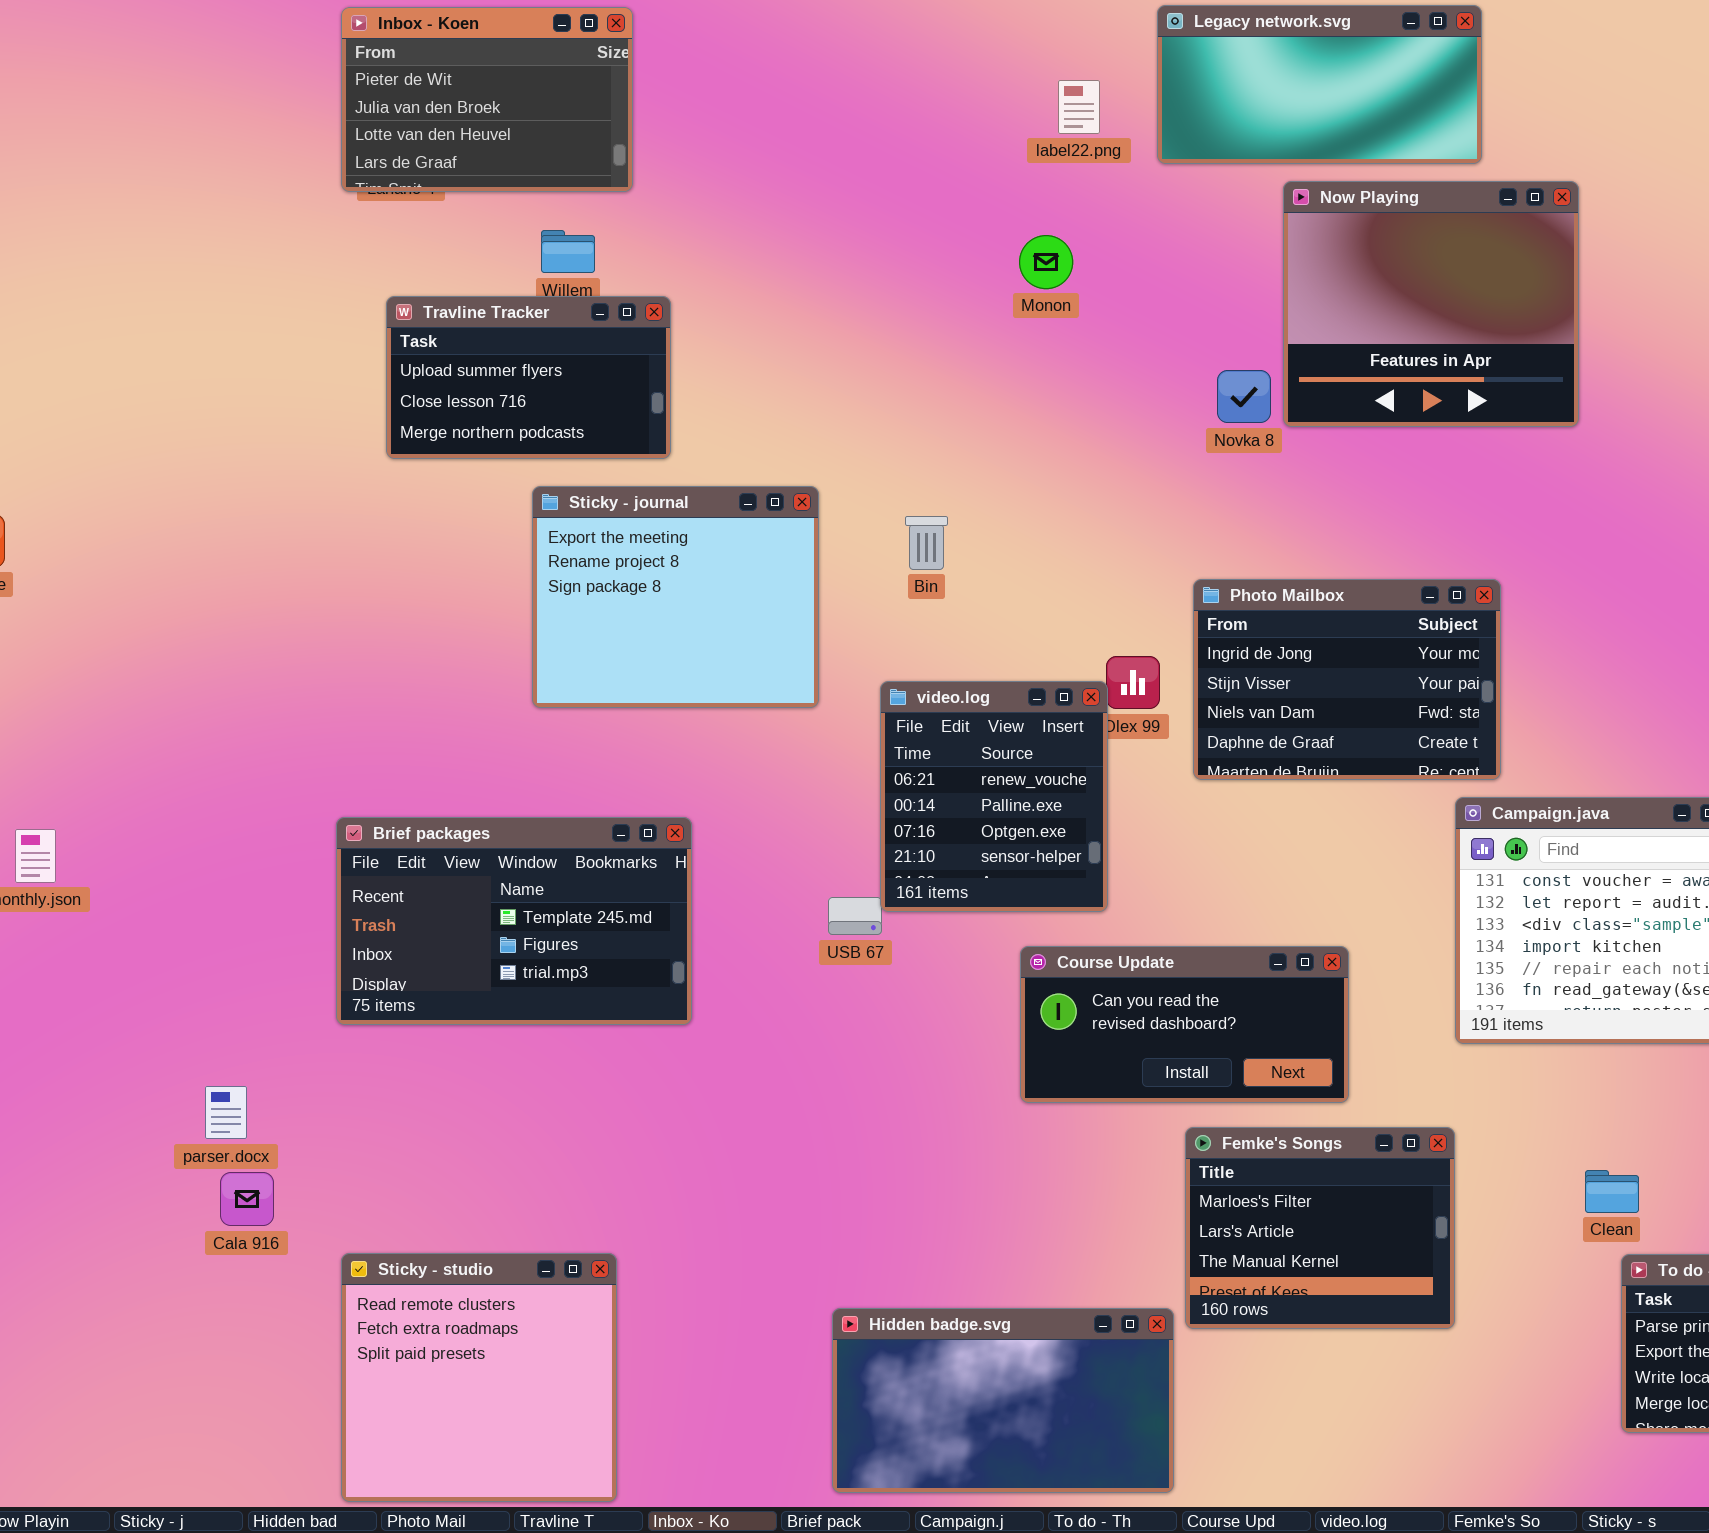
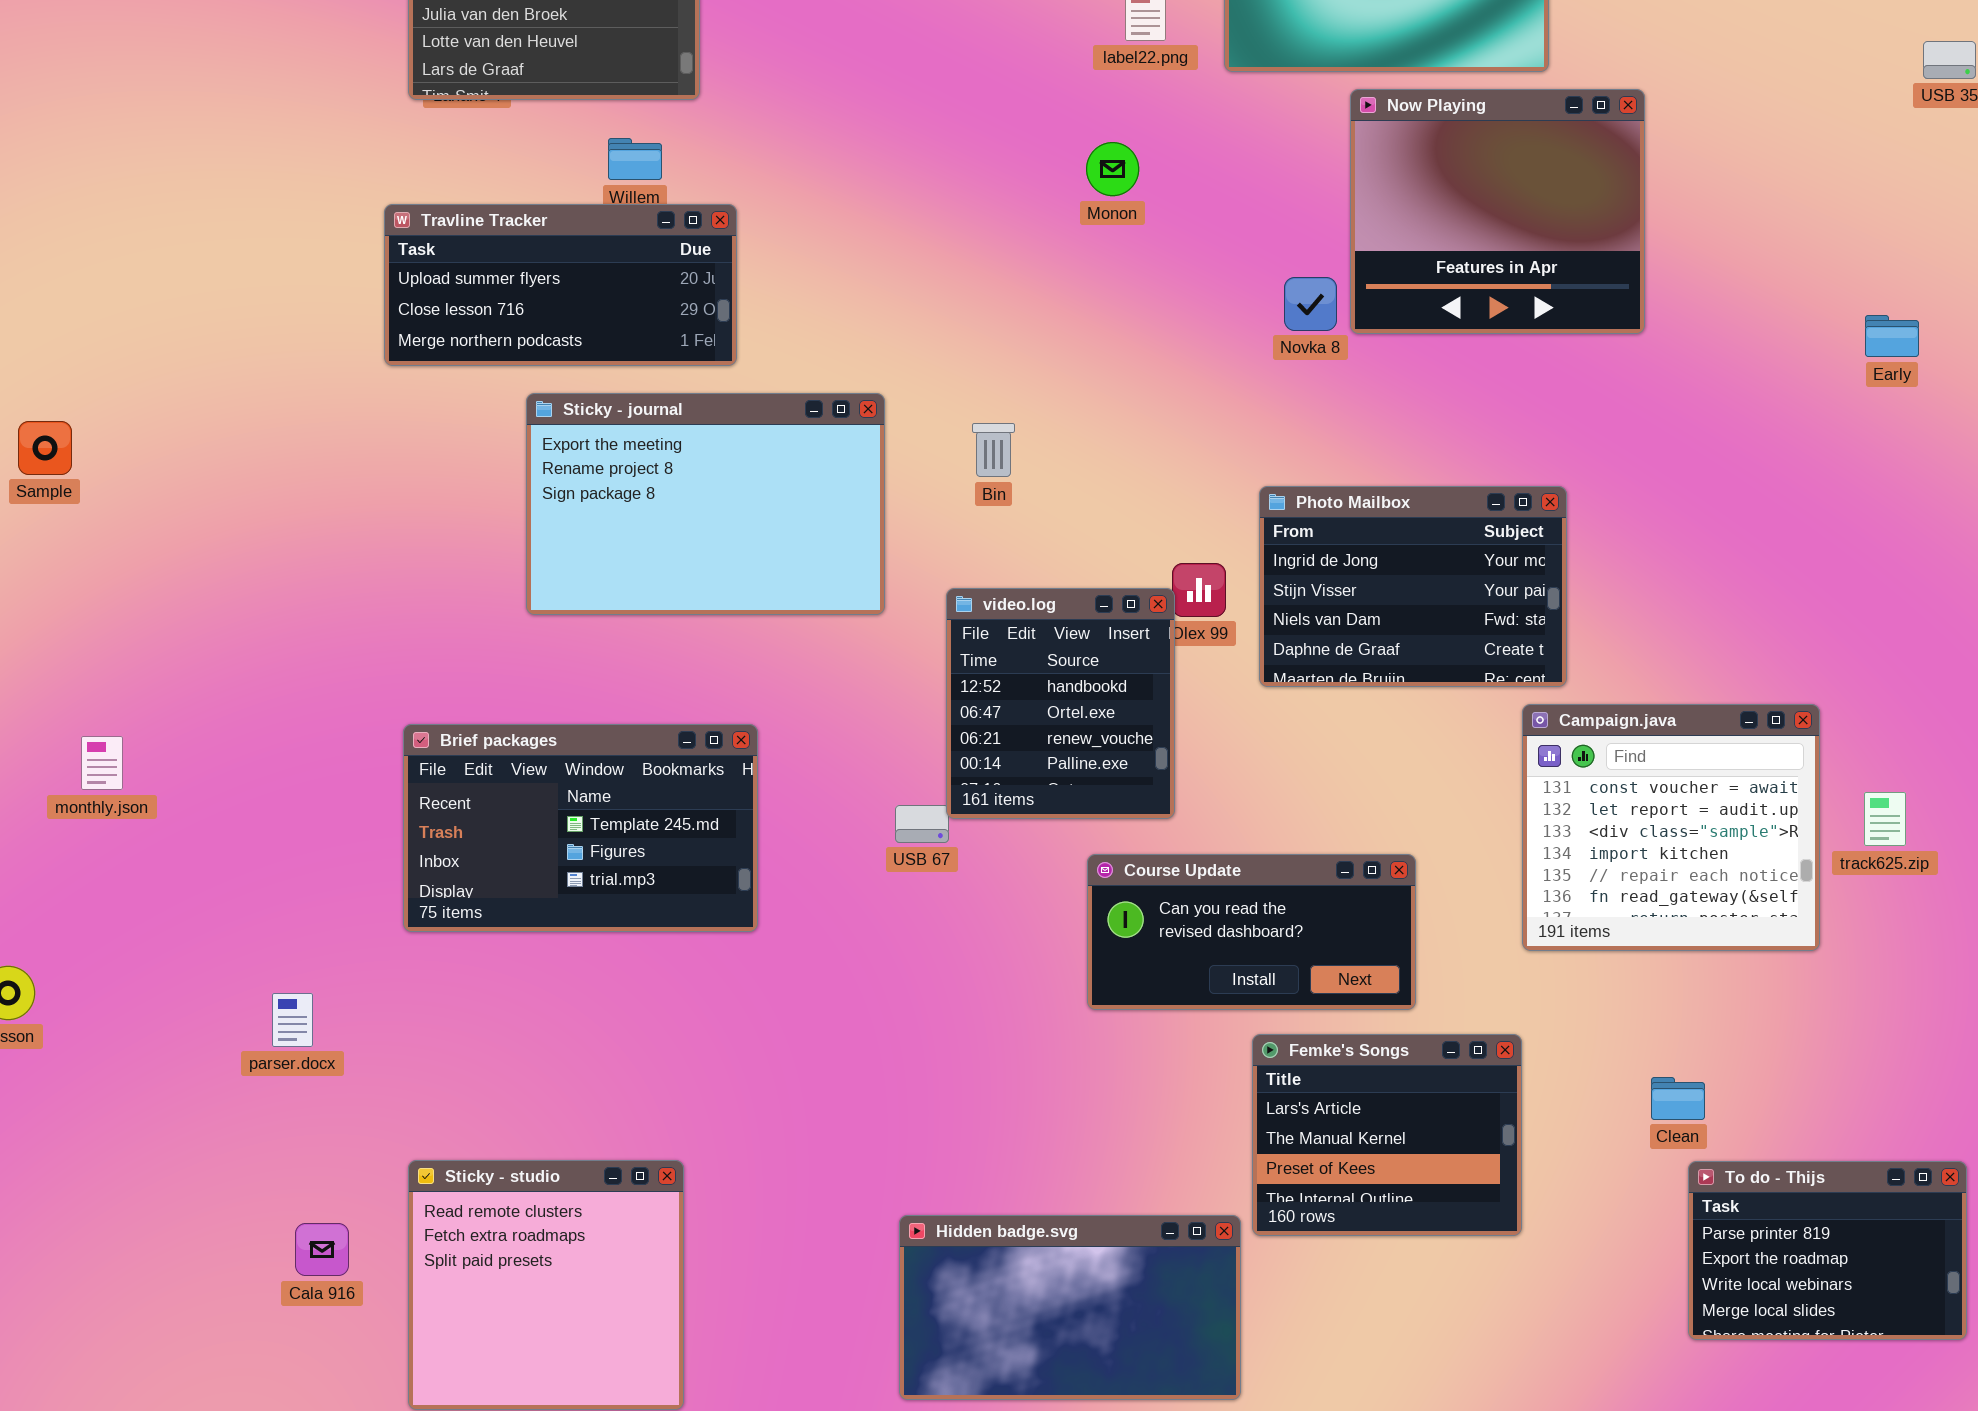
Travline Tracker: [386,296,671,459] -> [384,204,737,366], resized
Sticky - journal: [532,486,819,708] -> [526,393,885,615], resized
video.log: [880,681,1108,912] -> [946,588,1175,819], scrolled up 2 rows
Femke's Songs: [1185,1127,1455,1329] -> [1252,1034,1522,1236], scrolled down 1 row
Cala 916: [220,1172,274,1226] -> [295,1223,349,1276], moved

